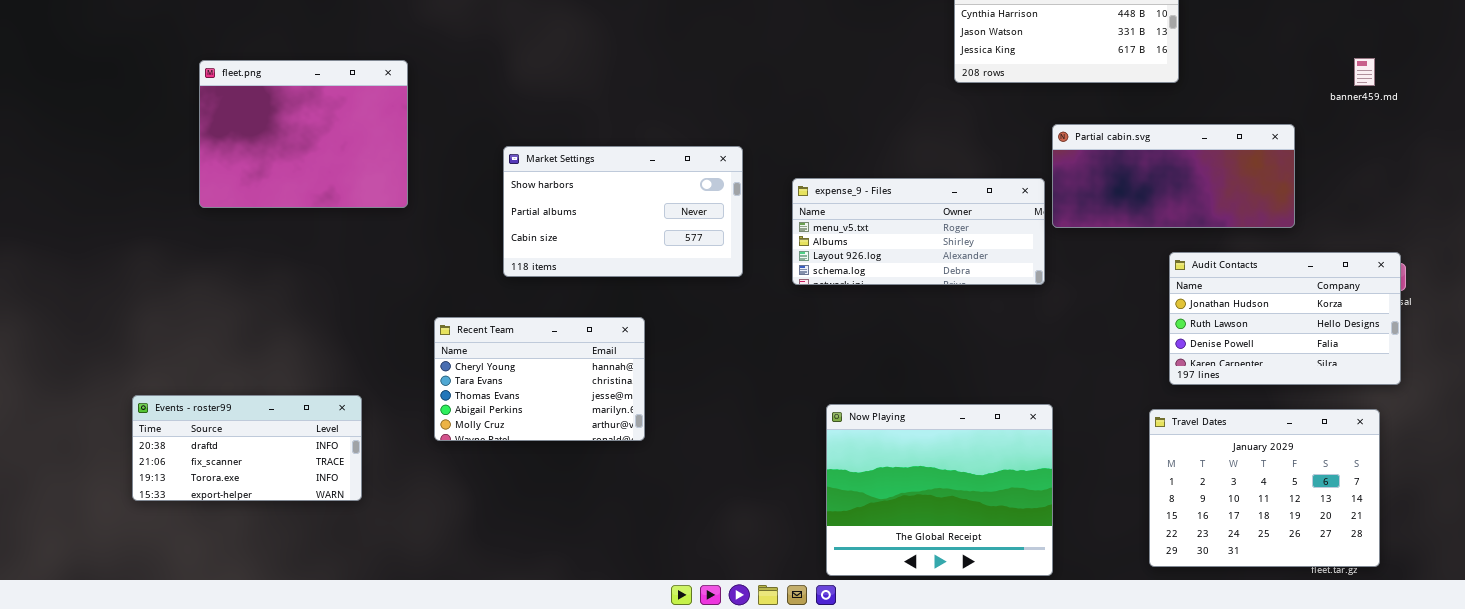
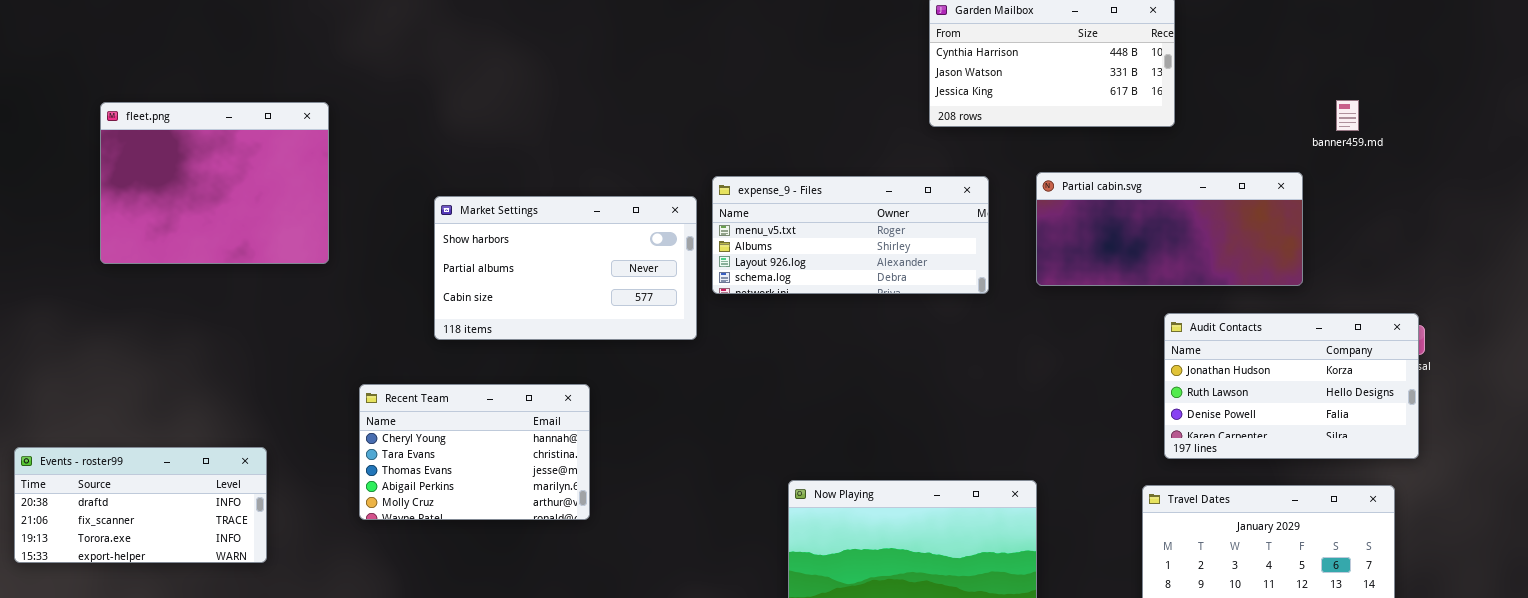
banner459.md: [1354,58,1375,86] -> [1336,100,1359,131], moved
expense_9 - Files: [792,178,1045,285] -> [712,176,989,294], moved
Events - roster99: [132,395,362,501] -> [14,447,267,563], moved

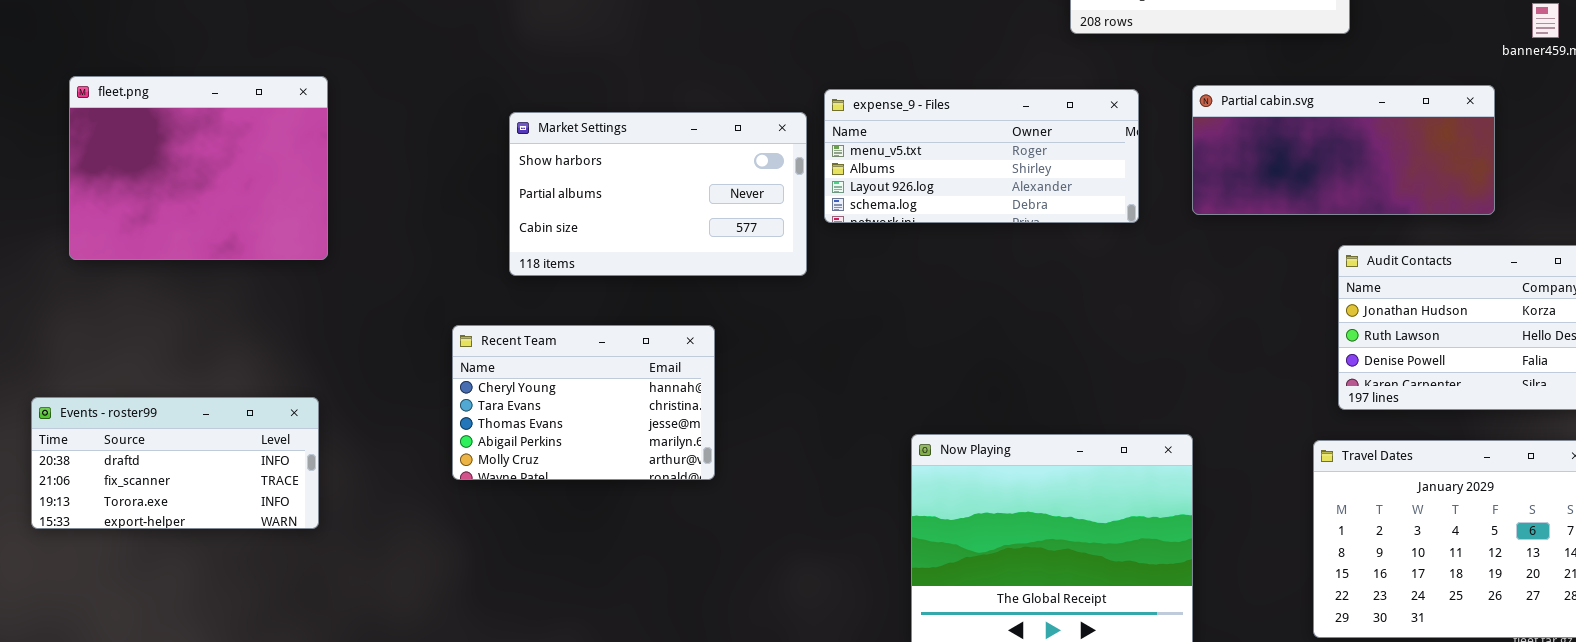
fleet.png: [100,102,329,264] -> [69,76,328,260], moved
Recent Team: [359,384,590,520] -> [452,325,715,480], moved

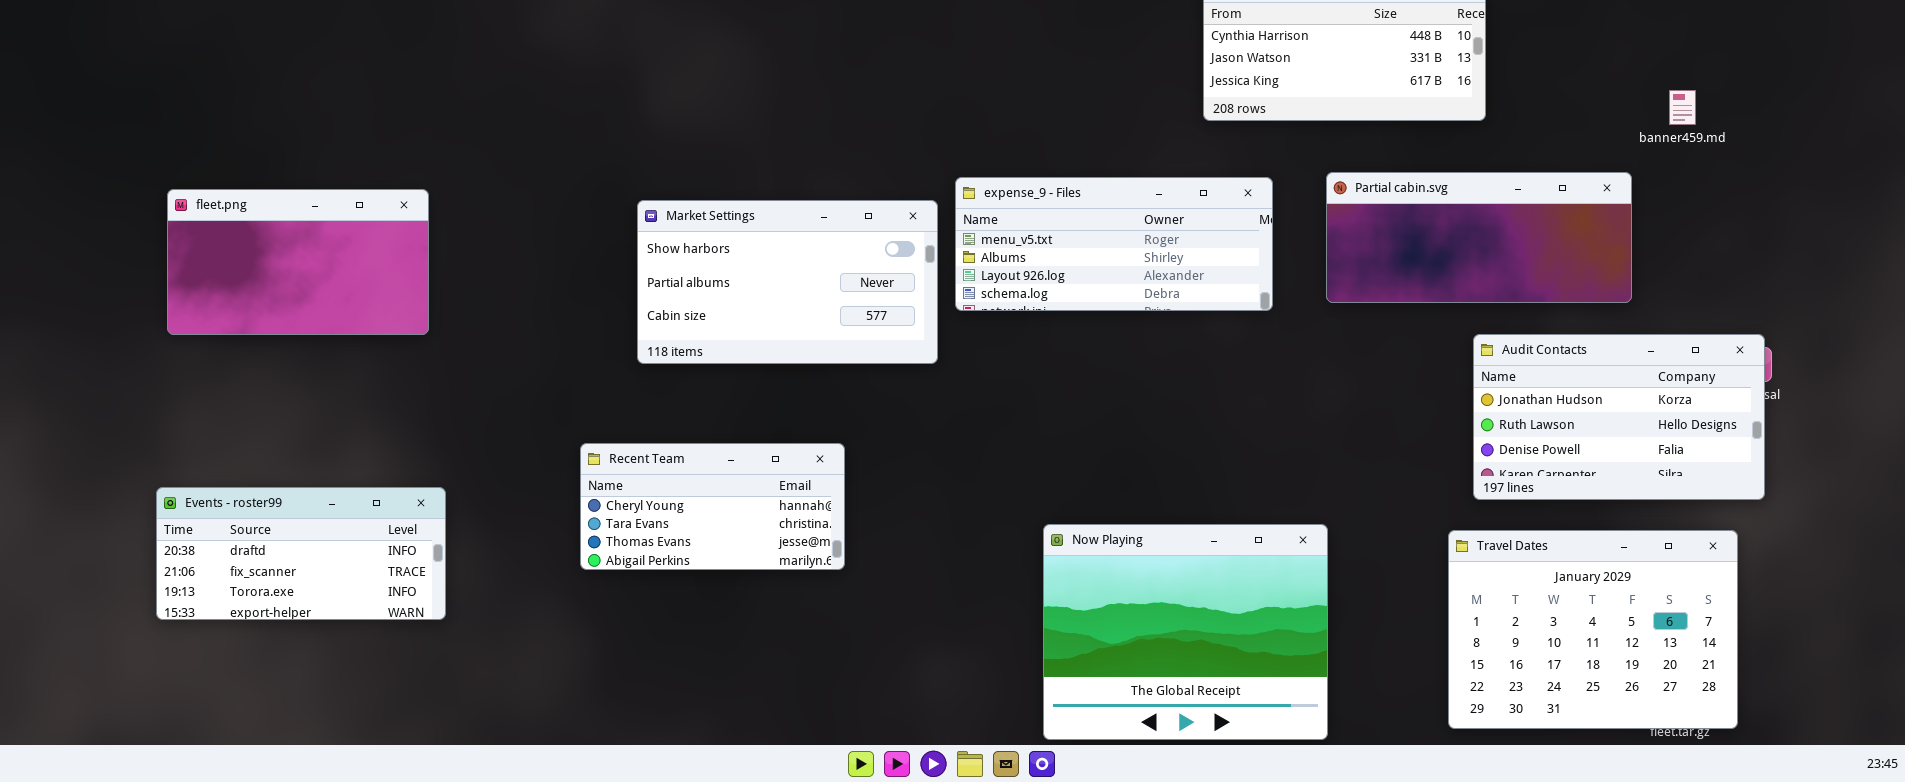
fleet.png: [69,76,328,260] -> [167,189,429,335], moved, resized
Recent Team: [452,325,715,480] -> [580,443,845,570], resized

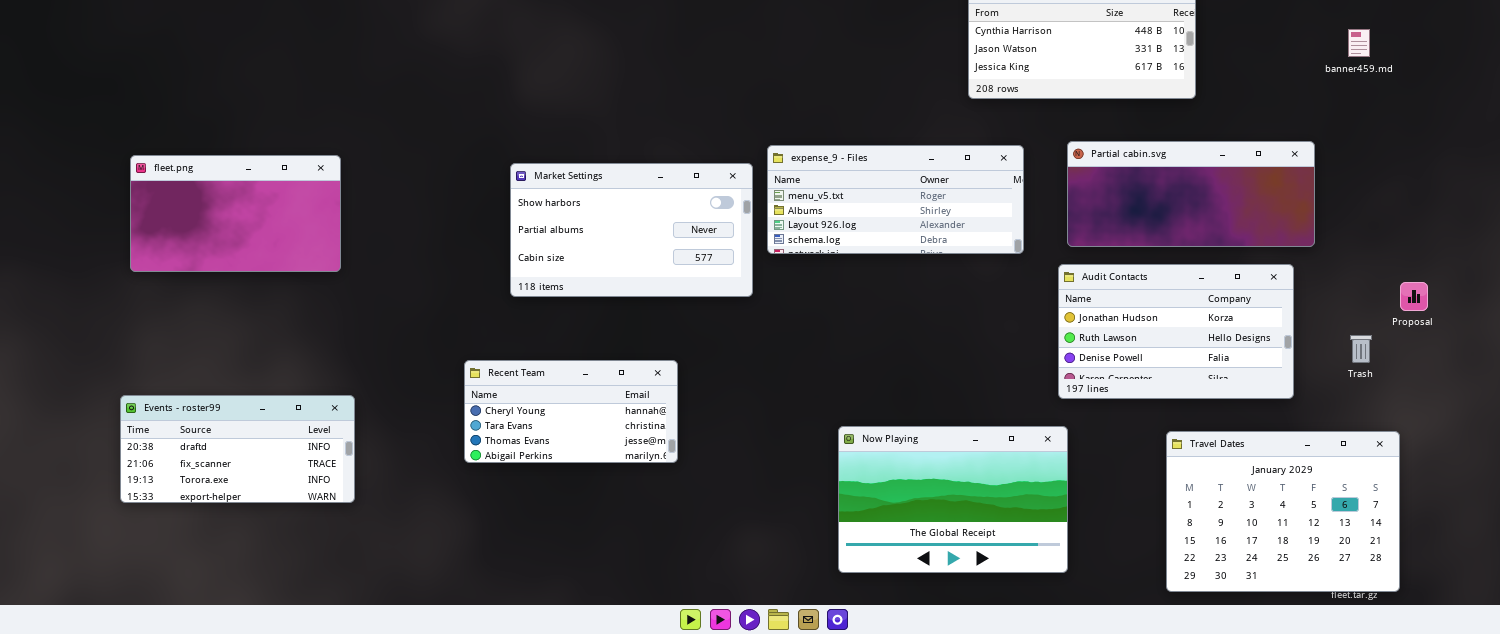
banner459.md: [1669,90,1696,125] -> [1348,29,1370,57], moved
Audit Contacts: [1473,334,1765,500] -> [1058,264,1294,399], moved
Now Playing: [1043,524,1328,740] -> [838,426,1068,573], resized

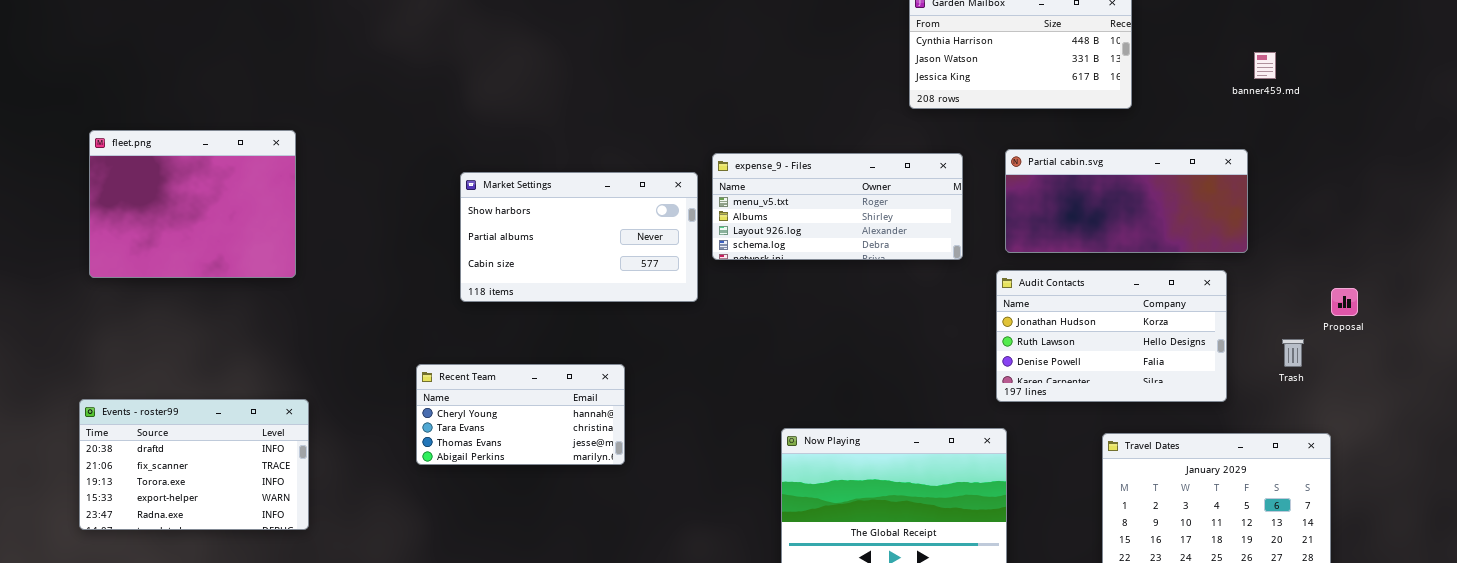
banner459.md: [1348,29,1370,57] -> [1254,52,1276,79], moved
fleet.png: [130,155,341,272] -> [89,130,296,278], resized
Events - roster99: [120,395,355,503] -> [79,399,309,530], resized

